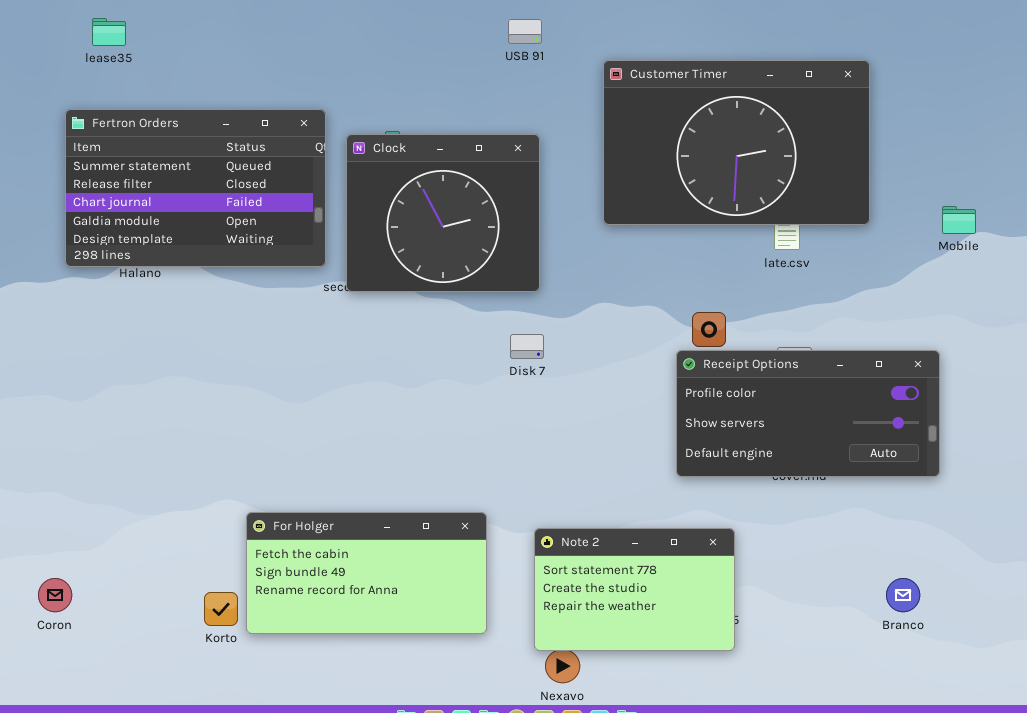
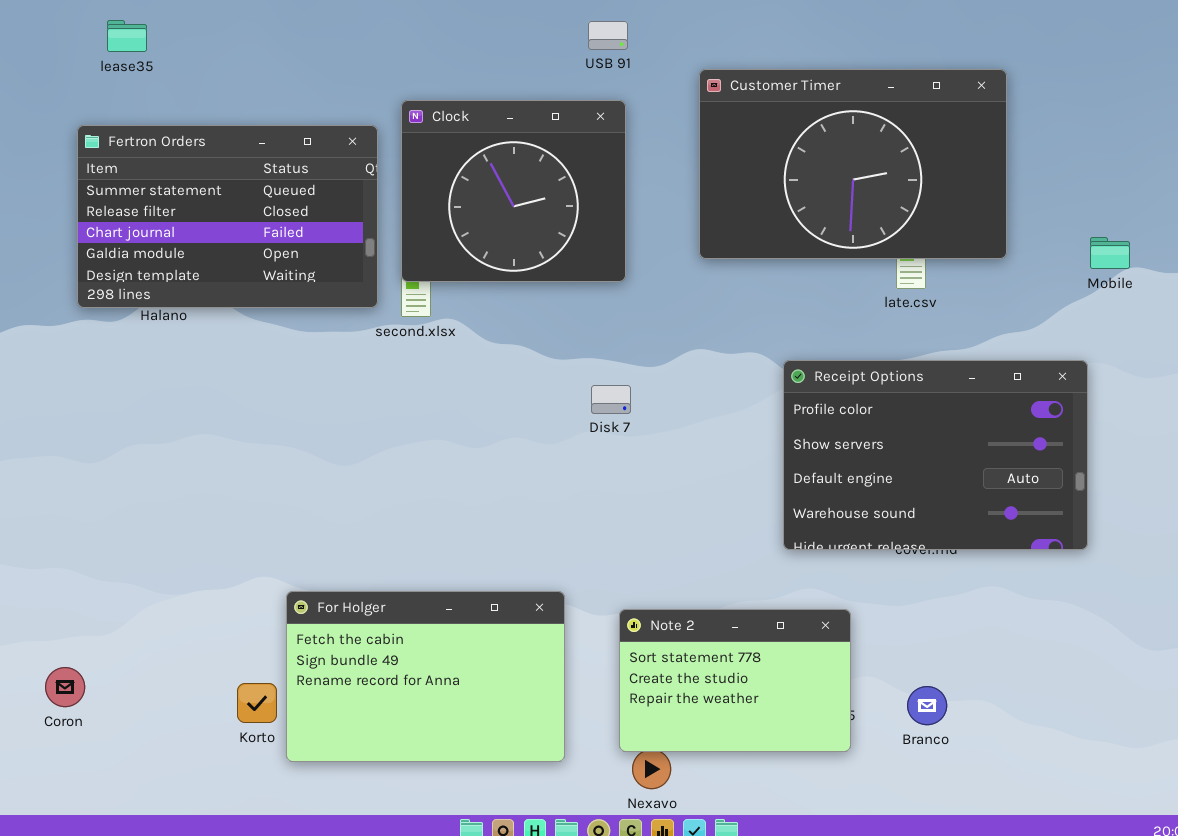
Clock: [346,134,540,292] -> [401,100,626,282], moved
Receipt Options: [676,350,940,477] -> [783,360,1088,550], resized
For Holger: [246,512,487,634] -> [286,591,565,762], resized
Branco: [886,578,920,612] -> [907,686,947,725], moved

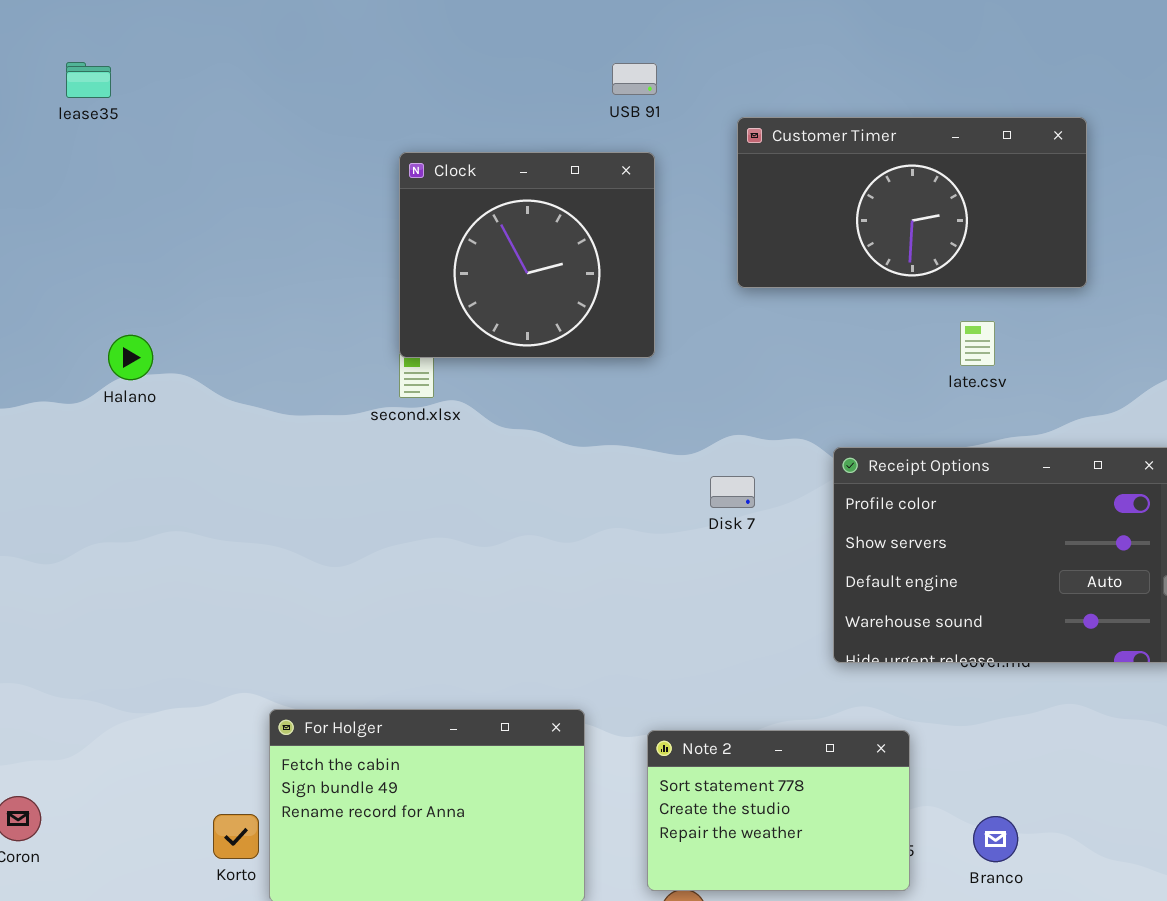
Customer Timer: [699,69,1007,259] -> [737,117,1087,288], resized
Fertron Orders: [77,125,378,308] -> none, closed
Disk 7: [591,385,631,414] -> [710,476,755,508], moved

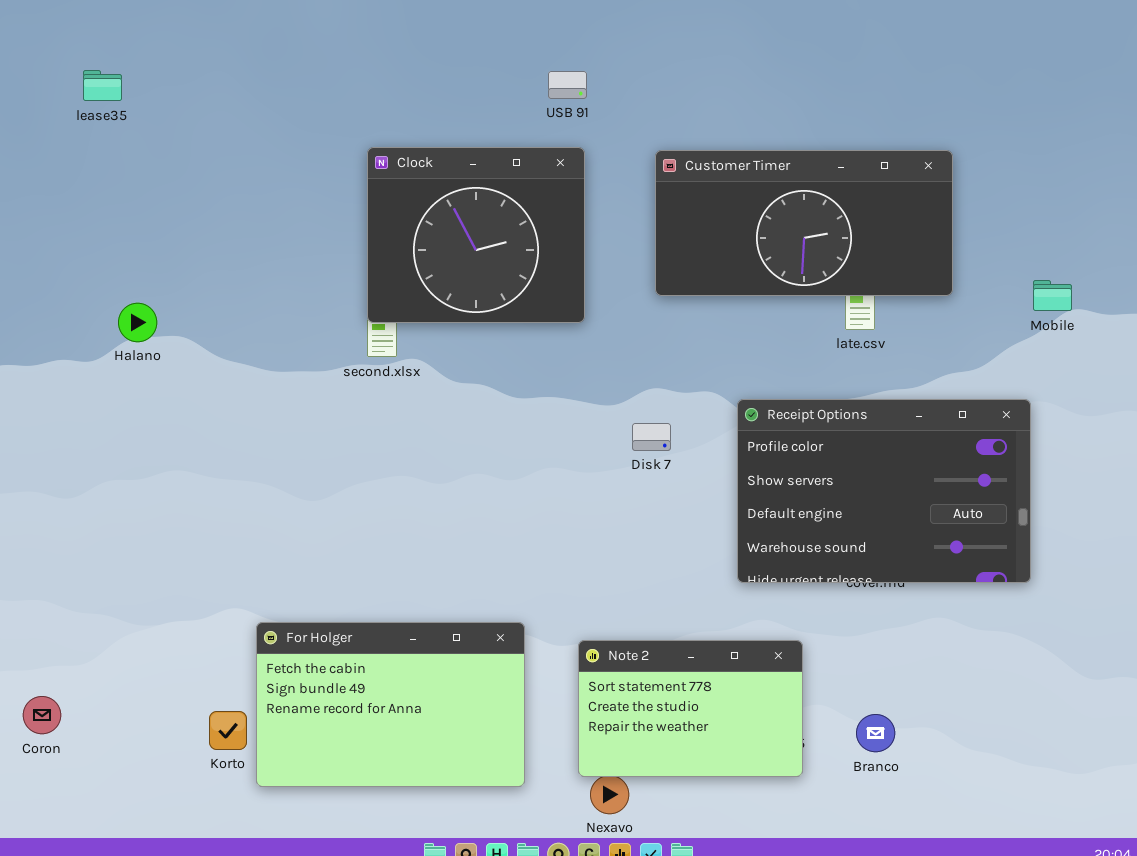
Customer Timer: [737,117,1087,288] -> [655,150,953,296], moved

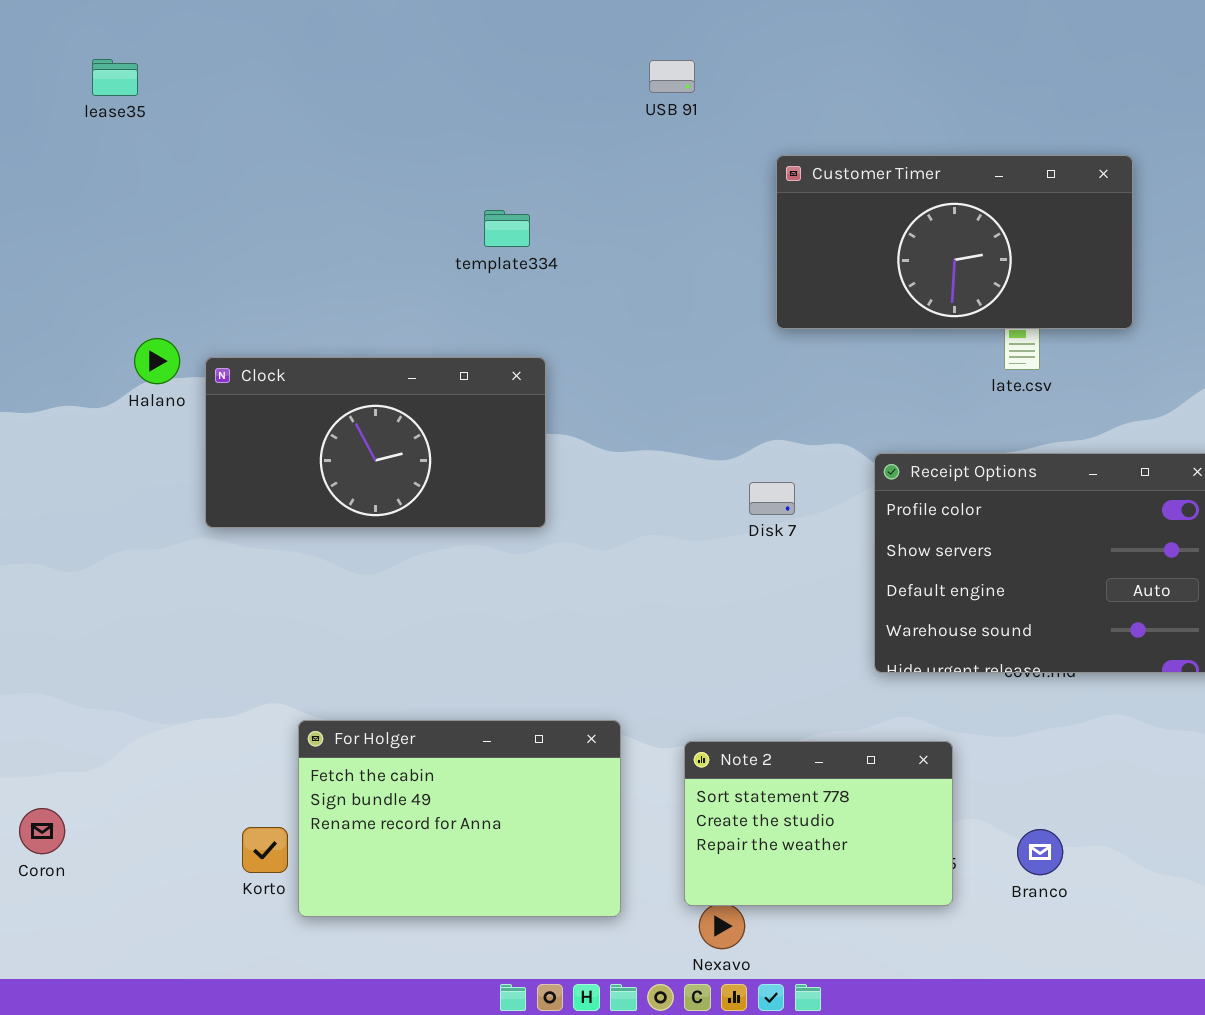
Clock: [367,147,585,323] -> [205,357,546,528], moved, resized

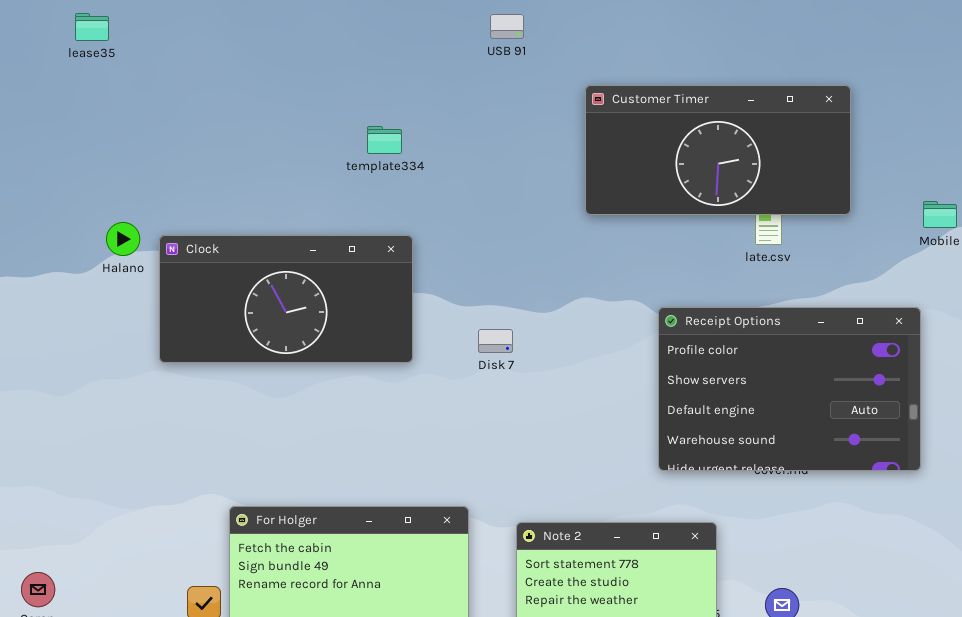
Disk 7: [749,482,795,515] -> [478,329,513,353], moved

